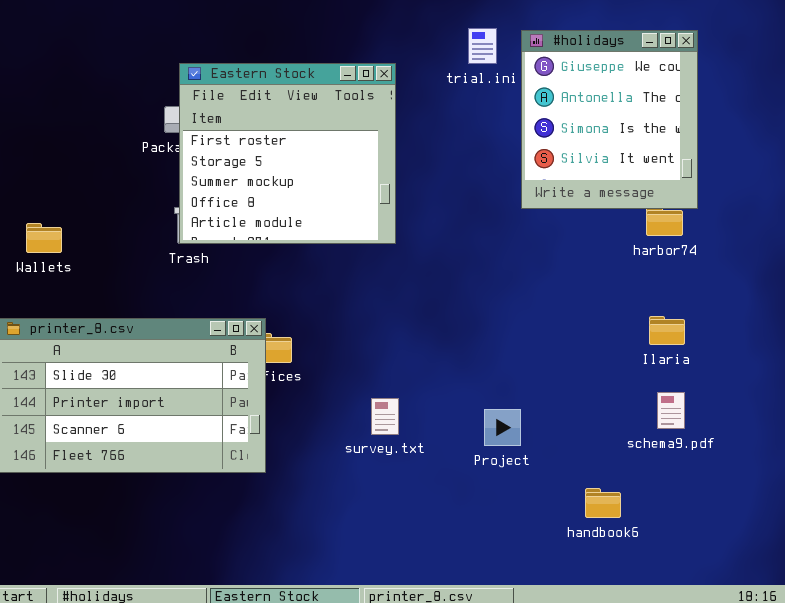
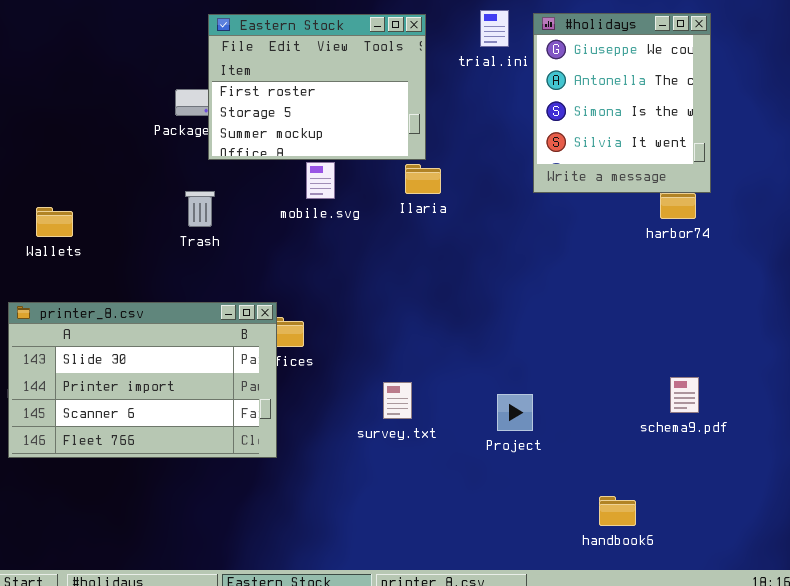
Eastern Stock: [179,63,396,244] -> [208,14,426,160], moved, resized
Ilaria: [649,316,685,345] -> [405,164,441,194], moved
handbook6: [585,488,621,518] -> [599,496,636,526], moved

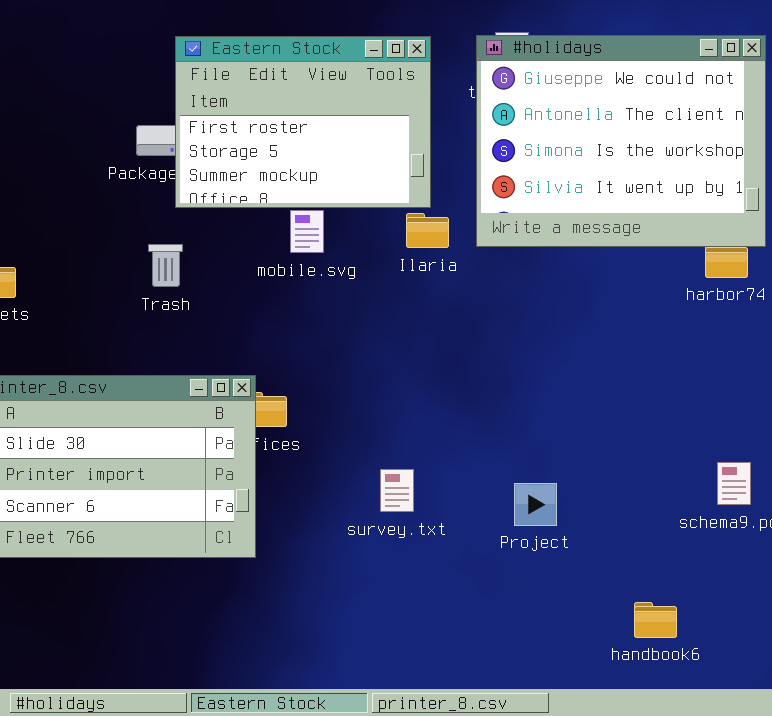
#holidays: [533,13,711,193] -> [476,35,766,247], resized

